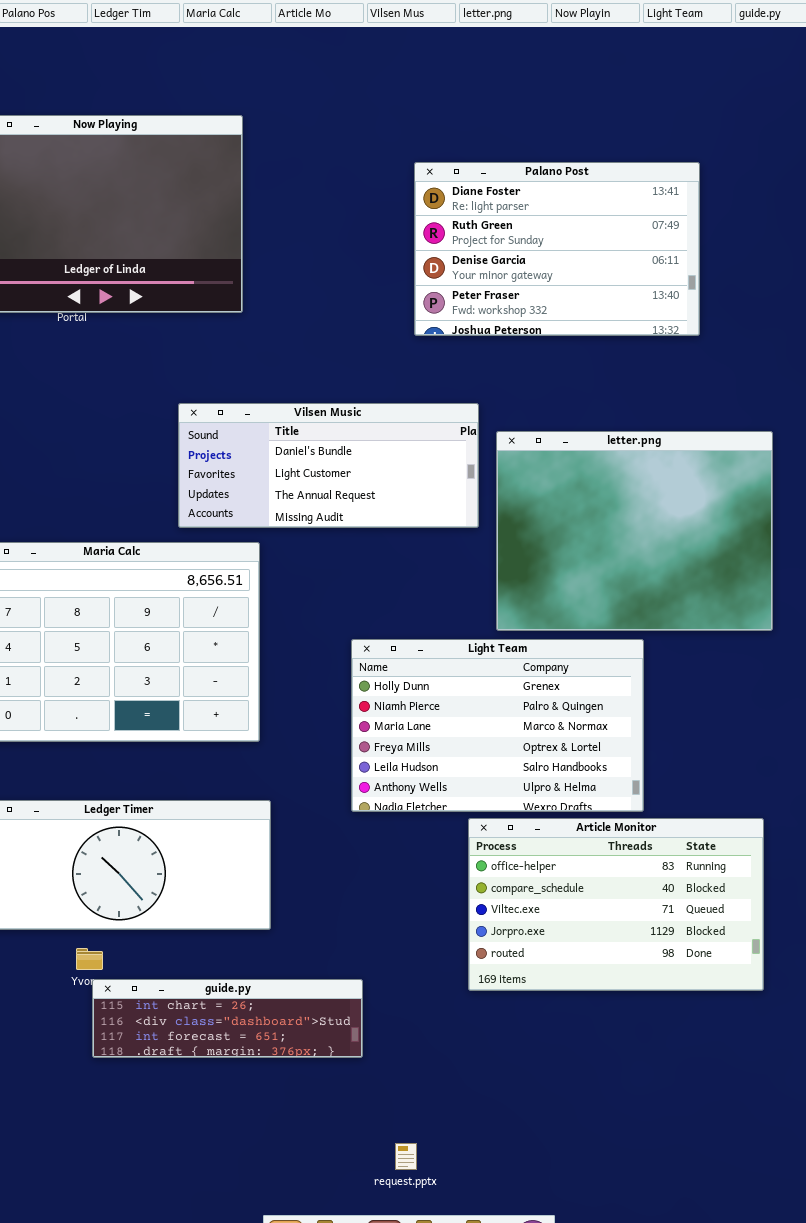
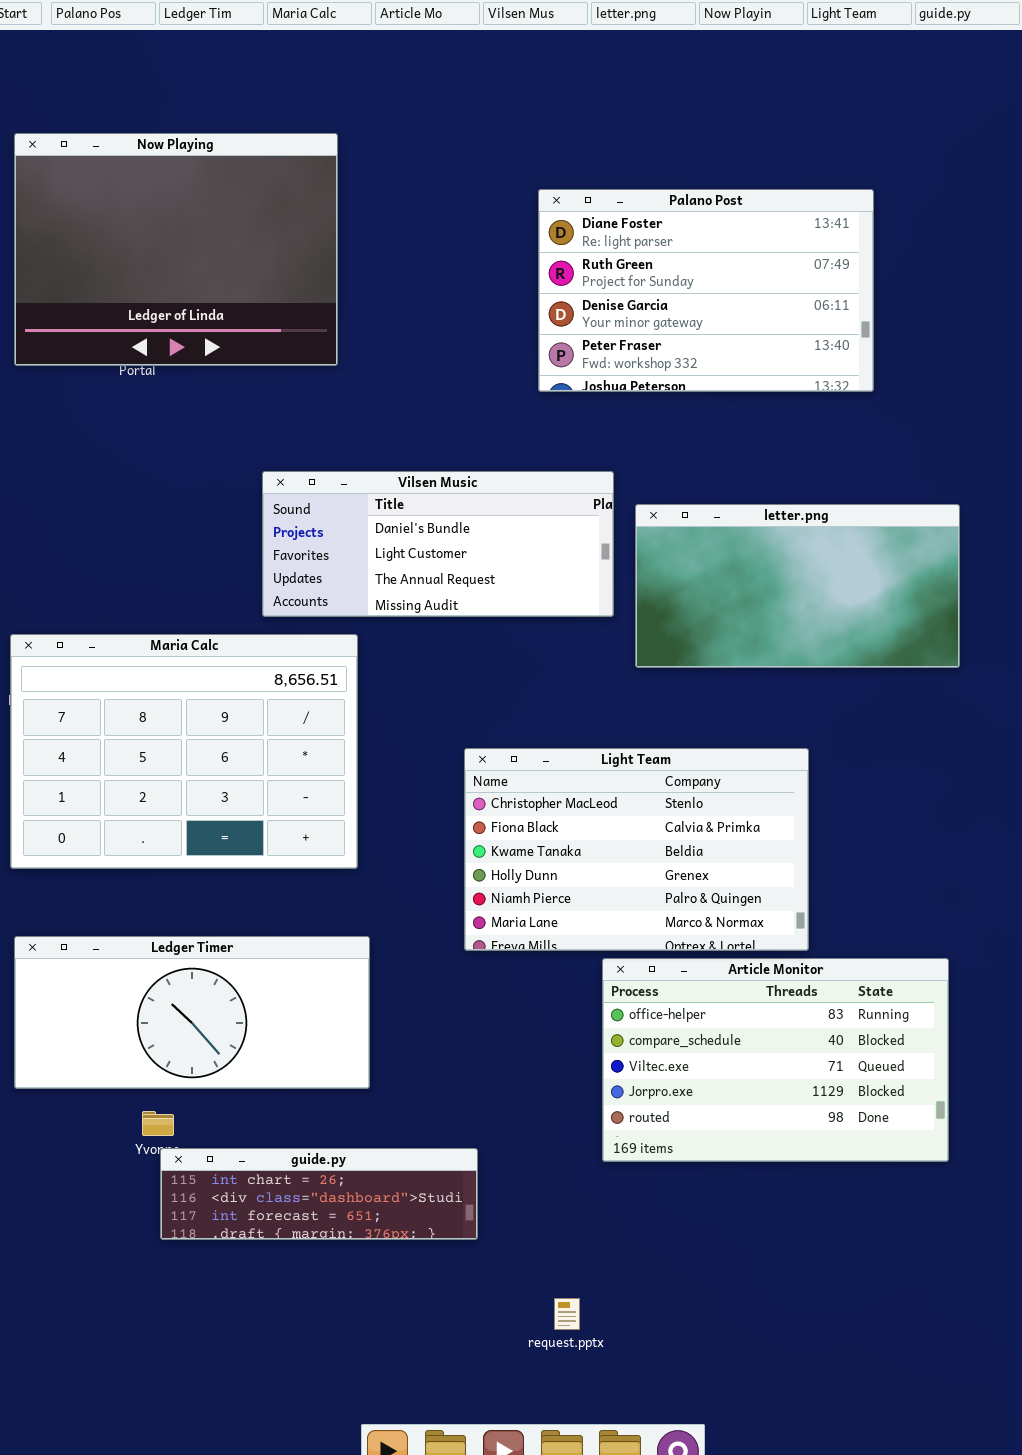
letter.png: [496,431,773,631] -> [635,504,960,668], resized
Light Team: [351,639,644,812] -> [464,748,809,951], scrolled up 3 rows
request.pptx: [395,1143,417,1170] -> [554,1298,580,1330], moved

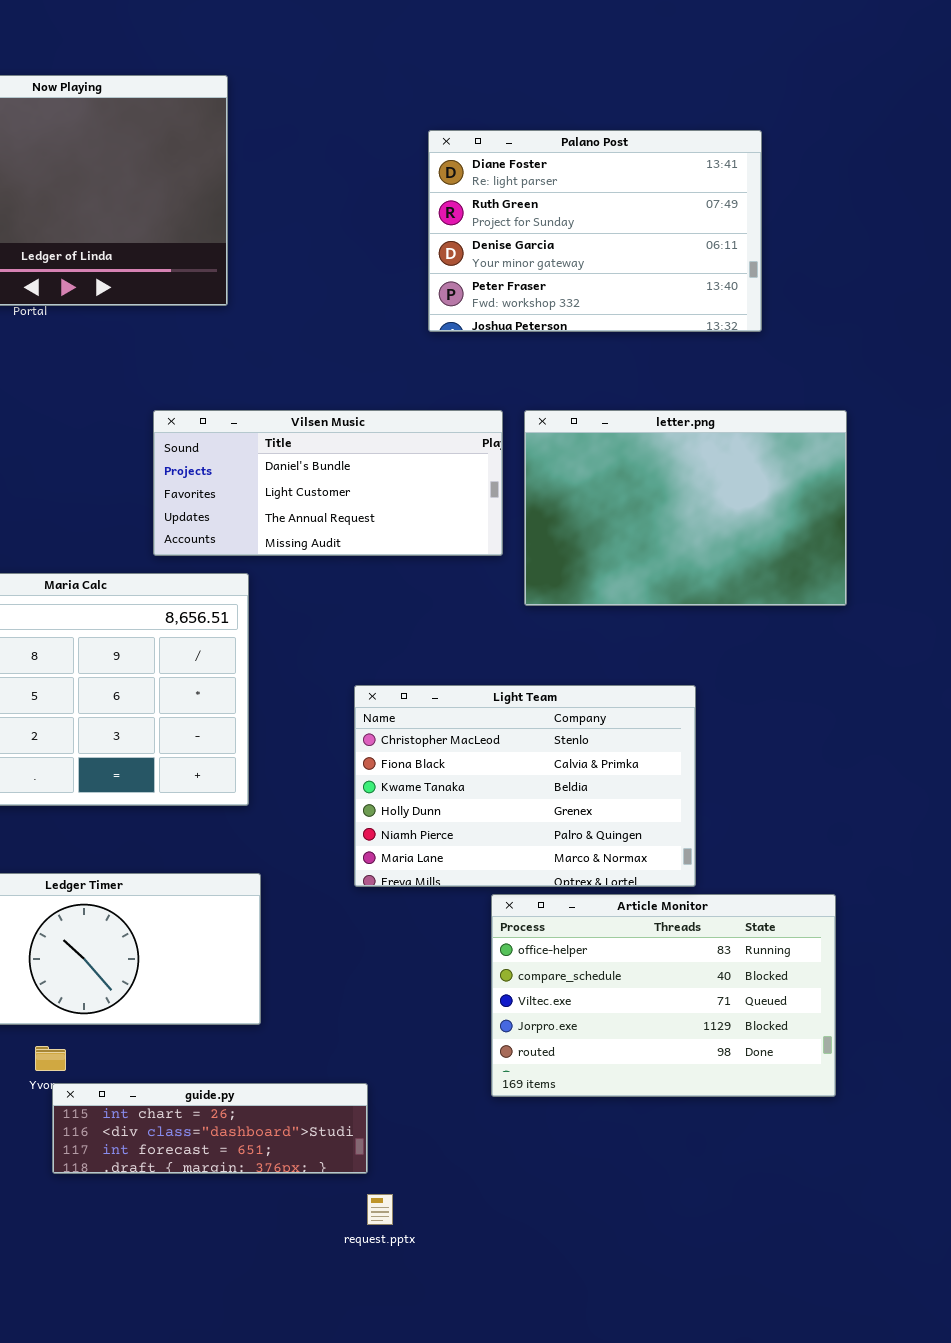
letter.png: [635,504,960,668] -> [524,410,847,606], resized
request.pptx: [554,1298,580,1330] -> [367,1194,393,1225], moved

